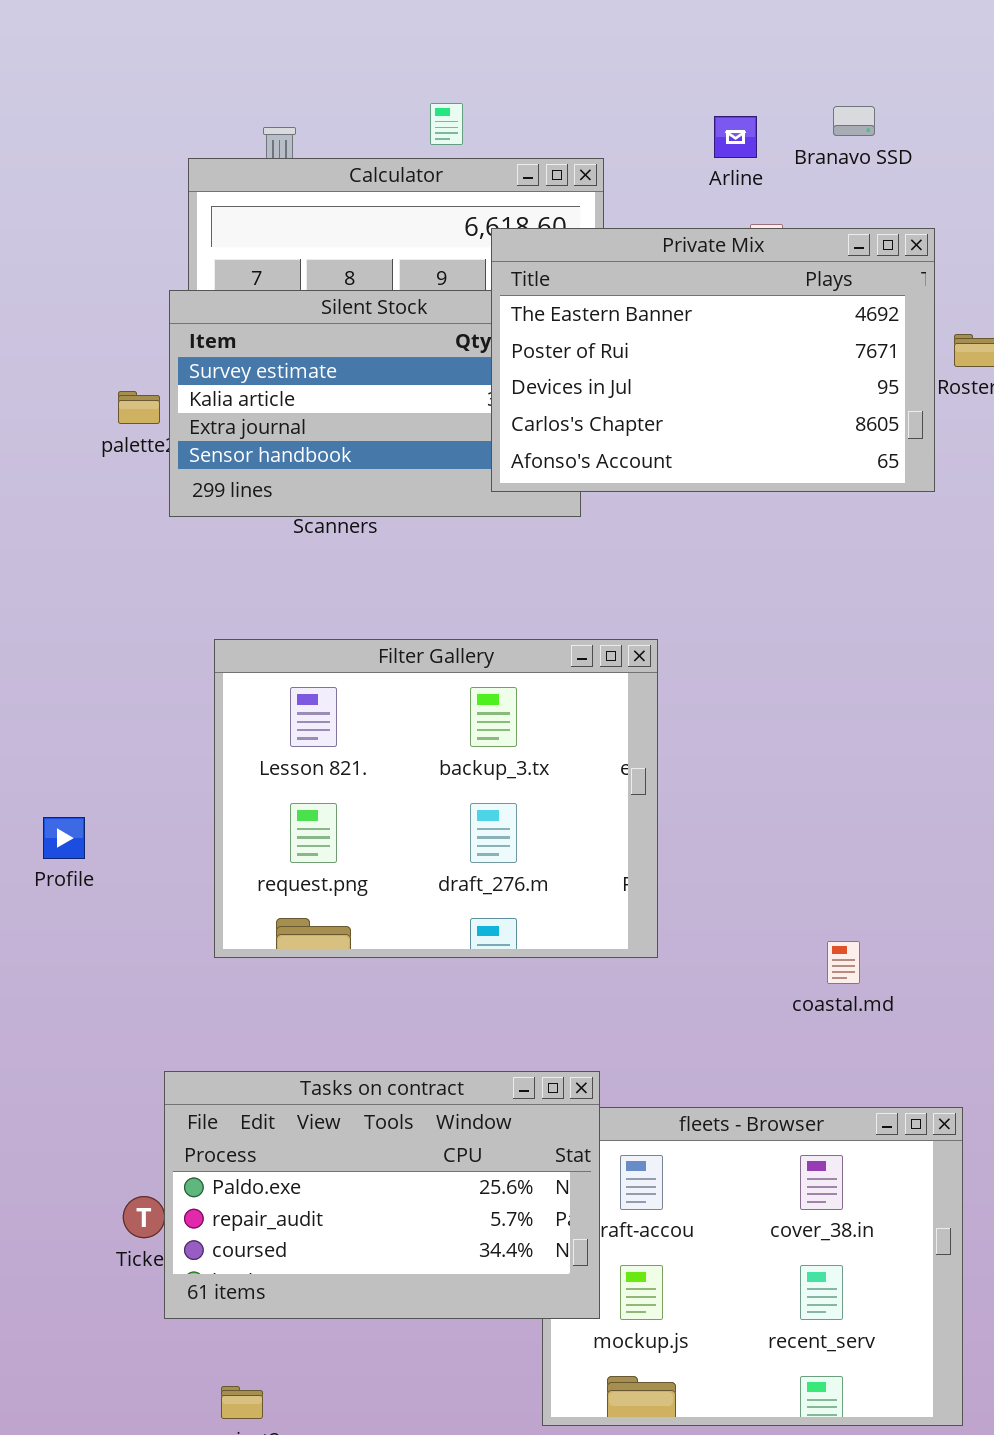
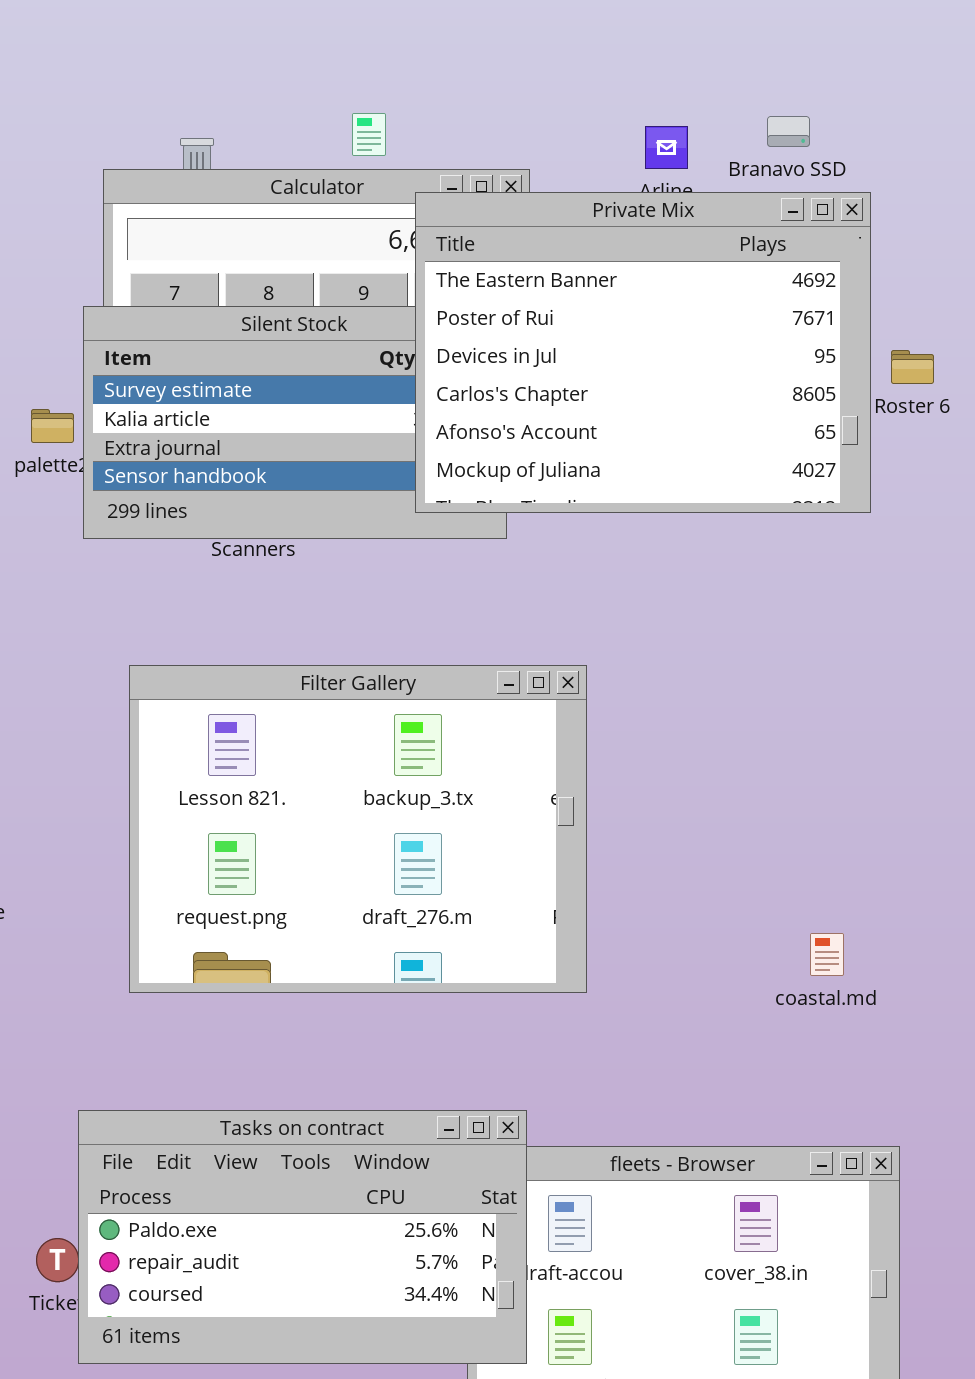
Private Mix: [491,228,935,492] -> [415,192,871,513], resized
coastal.md: [827,941,860,984] -> [810,933,844,976], moved

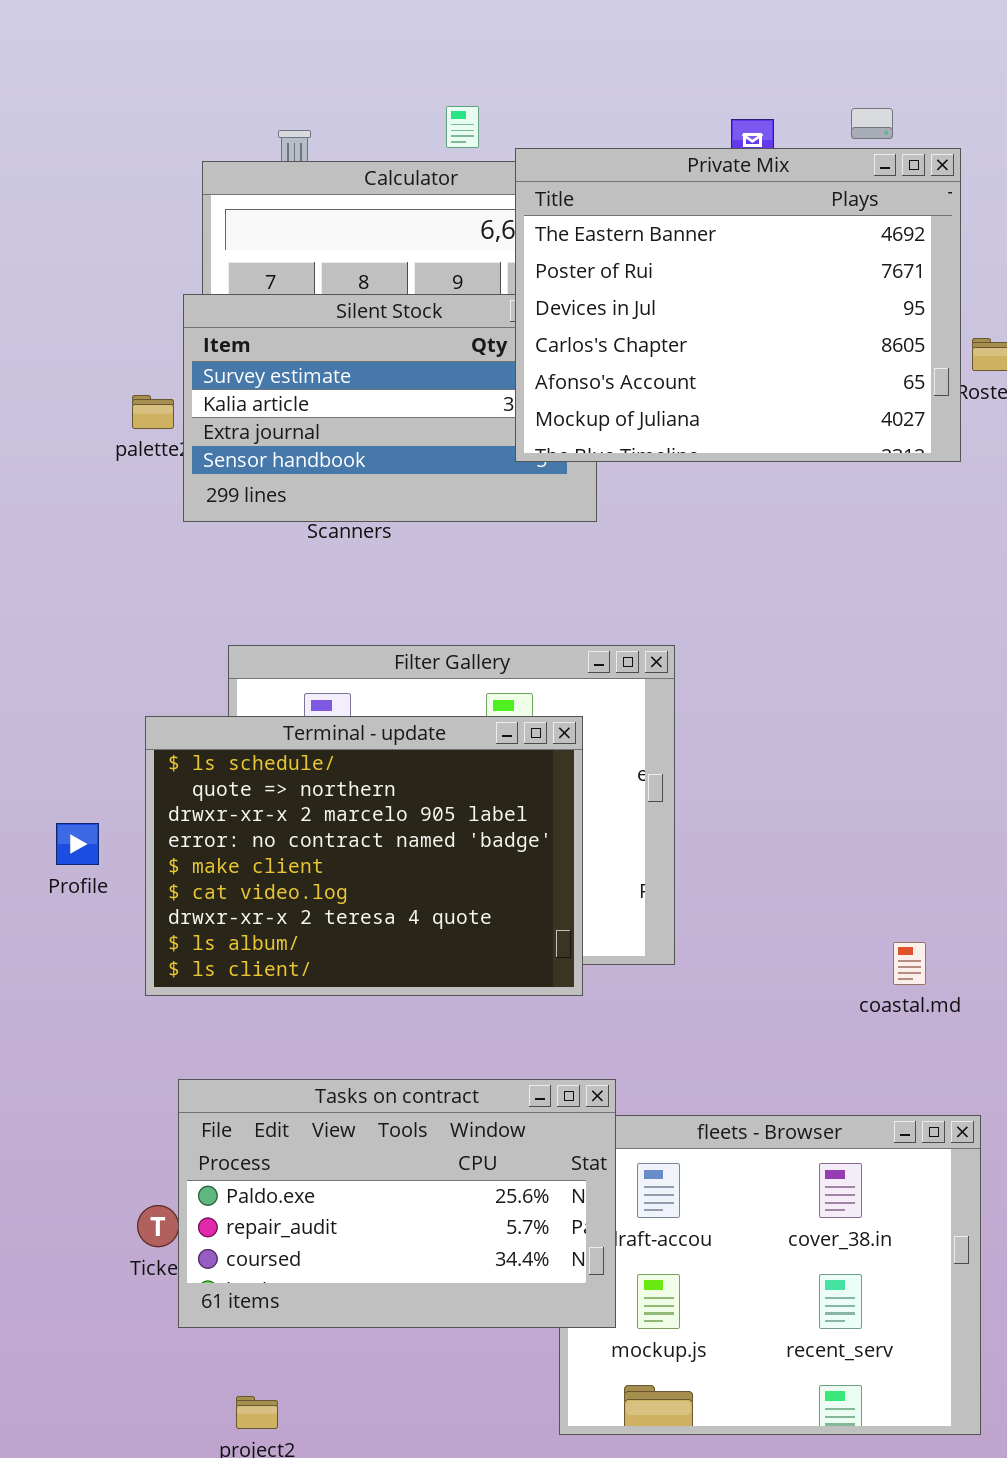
Private Mix: [415,192,871,513] -> [515,148,961,462], moved
Terminal - update: none -> [145,716,583,996], opened
coastal.md: [810,933,844,976] -> [893,942,926,985], moved

